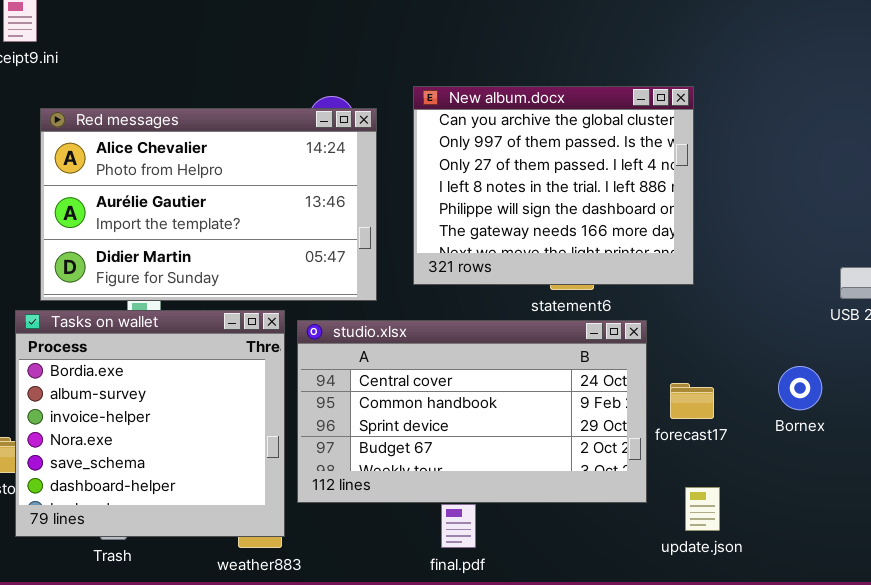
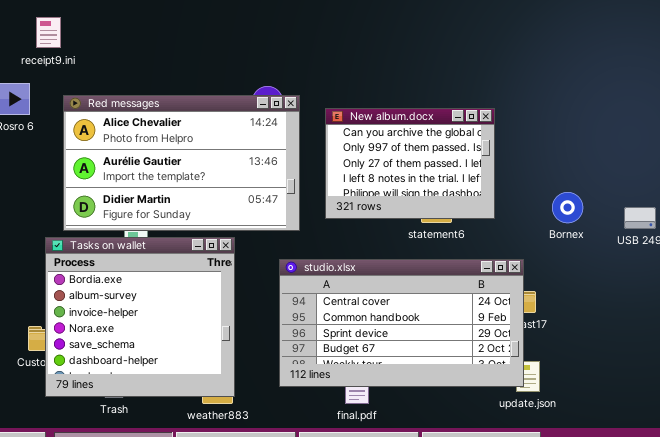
New album.docx: [413,86,694,285] -> [325,108,495,219], resized
studio.xlsx: [297,320,647,503] -> [279,259,524,387], moved
Bornex: [778,366,822,410] -> [552,192,583,223], moved

